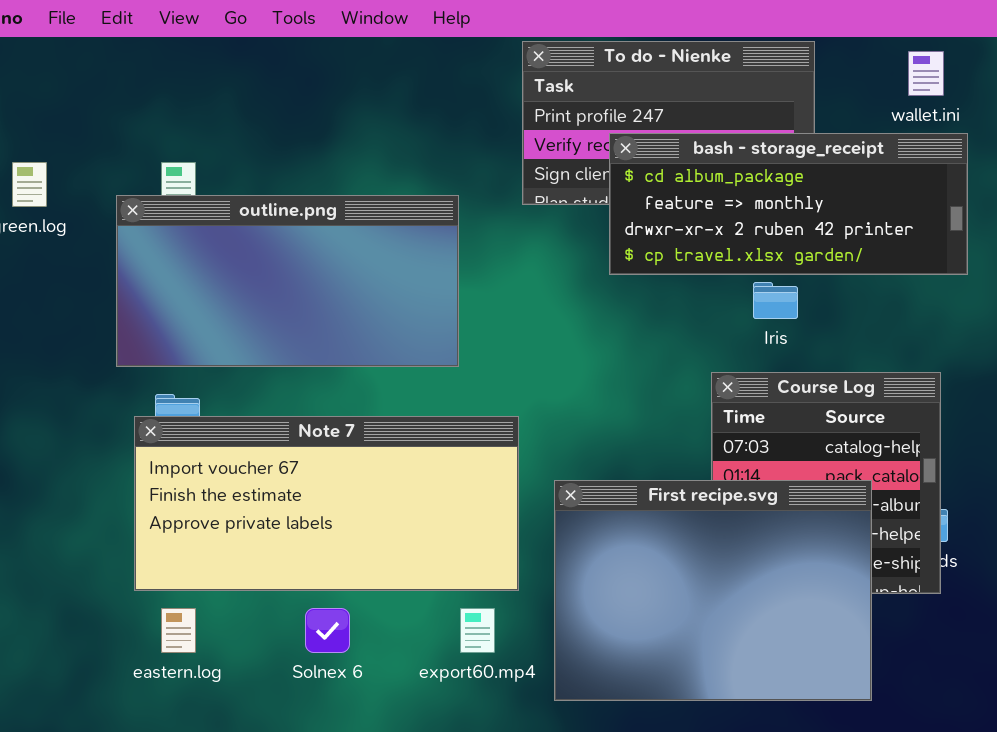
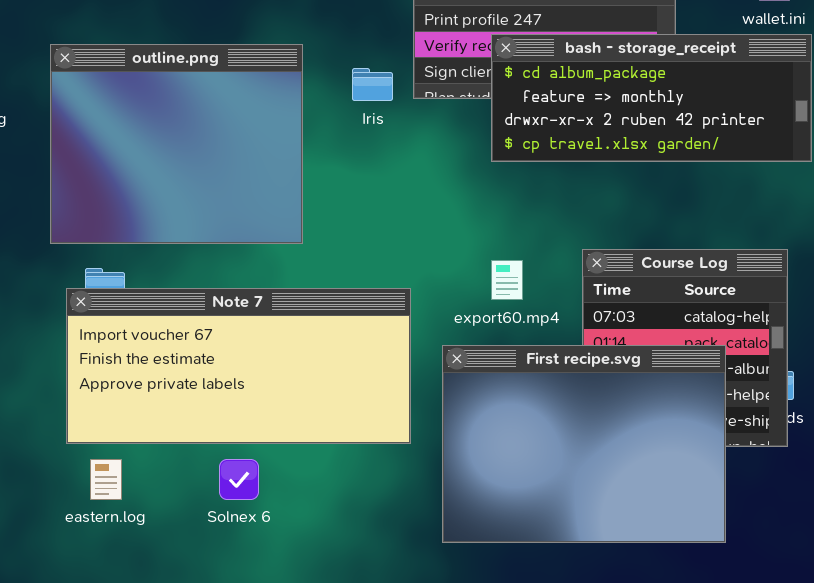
outline.png: [116,195,459,367] -> [50,44,303,244], resized
Iris: [753,282,798,319] -> [352,68,393,101], moved
export60.mp4: [460,608,495,653] -> [491,260,523,300], moved

